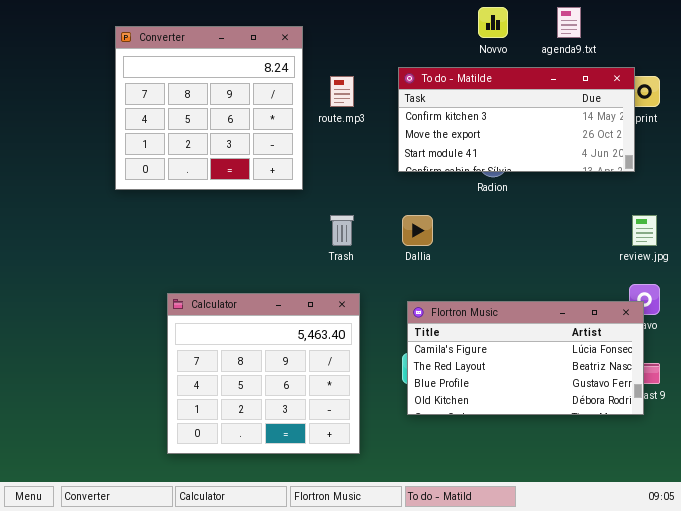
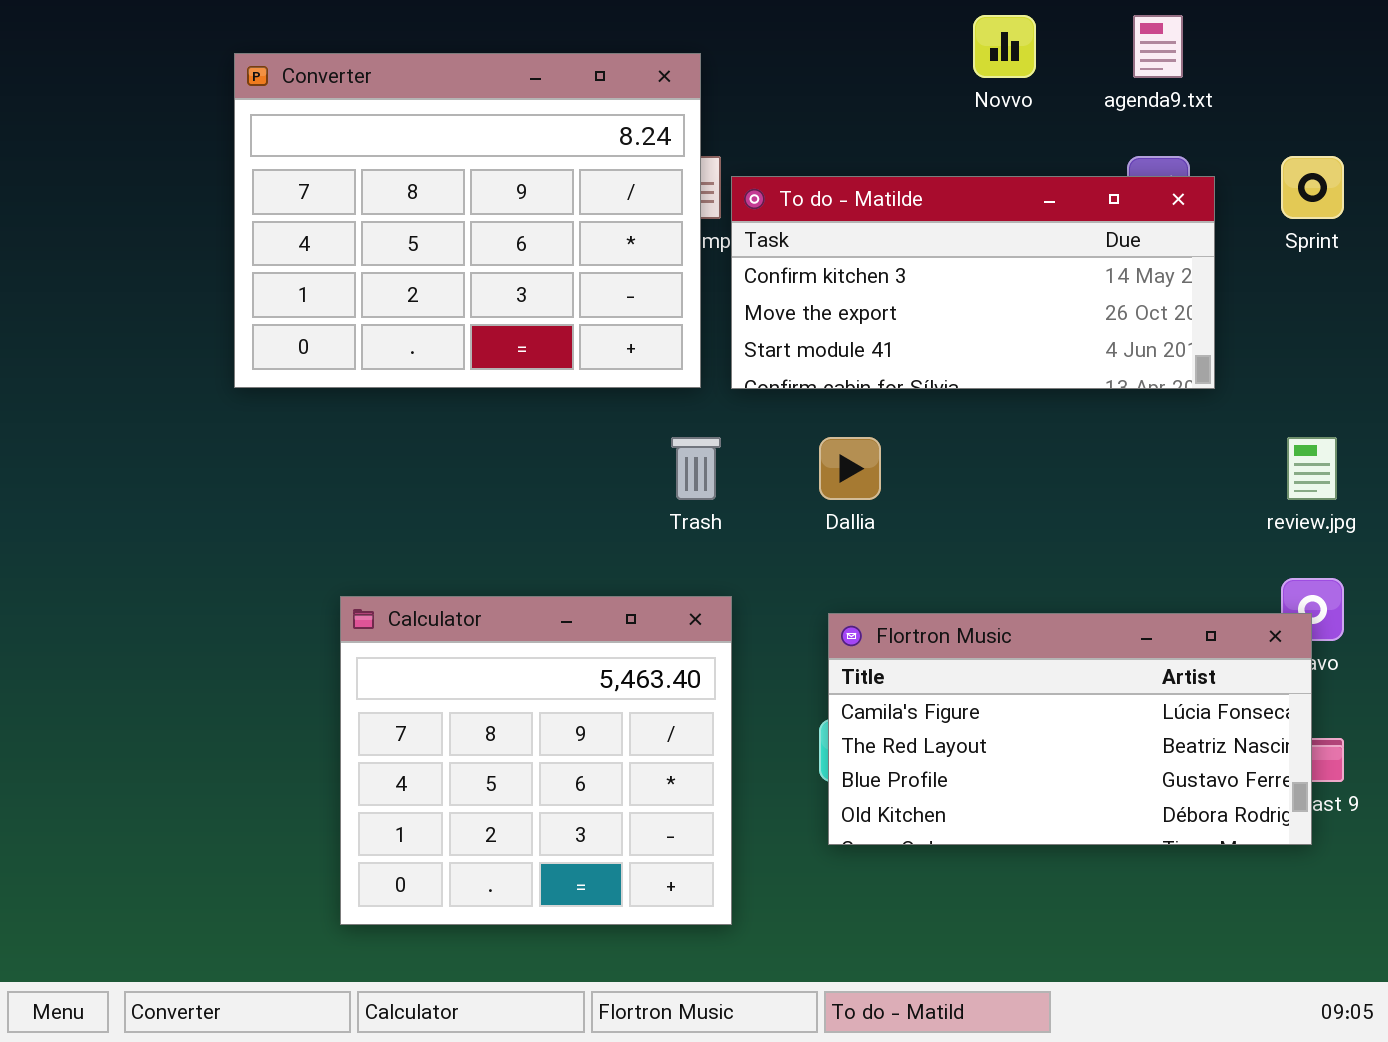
Converter: [115,26,303,190] -> [234,53,701,388], resized
To do - Matilde: [398,67,635,172] -> [731,176,1215,389], moved

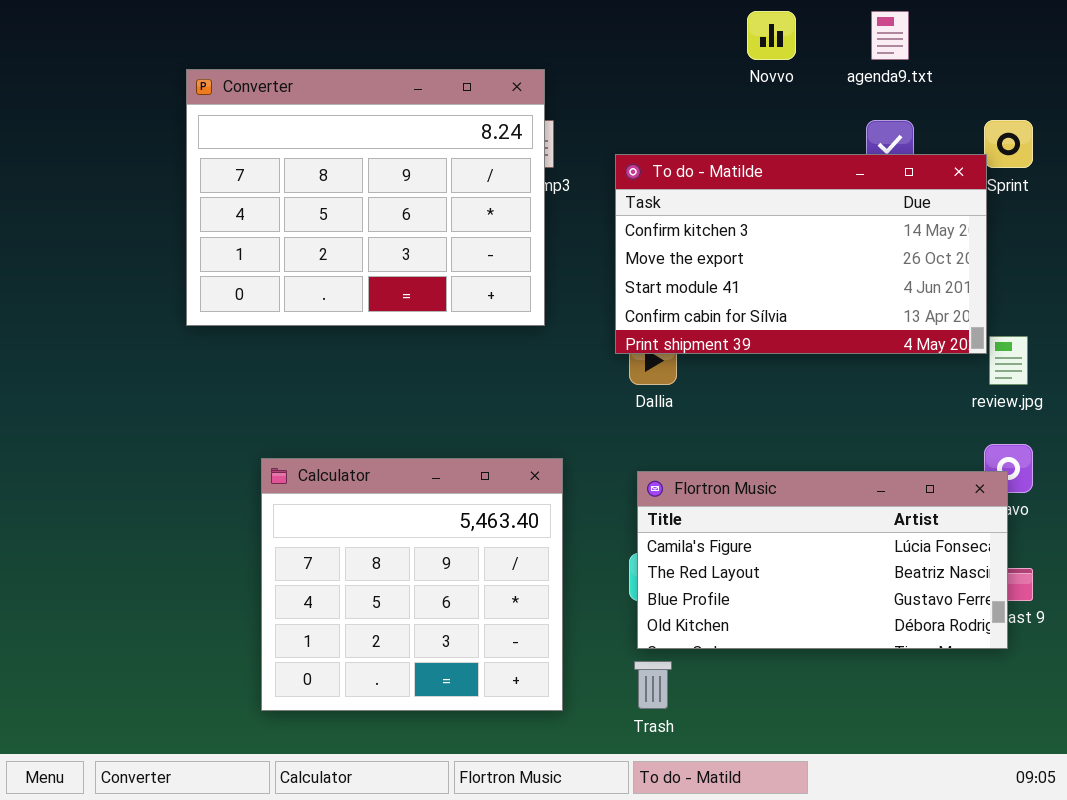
Converter: [234,53,701,388] -> [186,69,545,326], moved
To do - Matilde: [731,176,1215,389] -> [615,154,987,354], moved, resized
Trash: [671,437,721,500] -> [634,661,672,709], moved

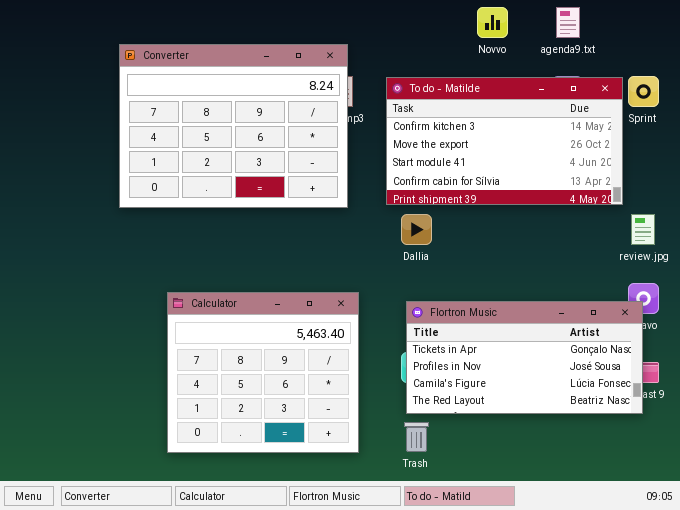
To do - Matilde: [615,154,987,354] -> [386,77,623,205], moved
Flortron Music: [637,471,1008,649] -> [406,301,643,414], scrolled up 2 rows

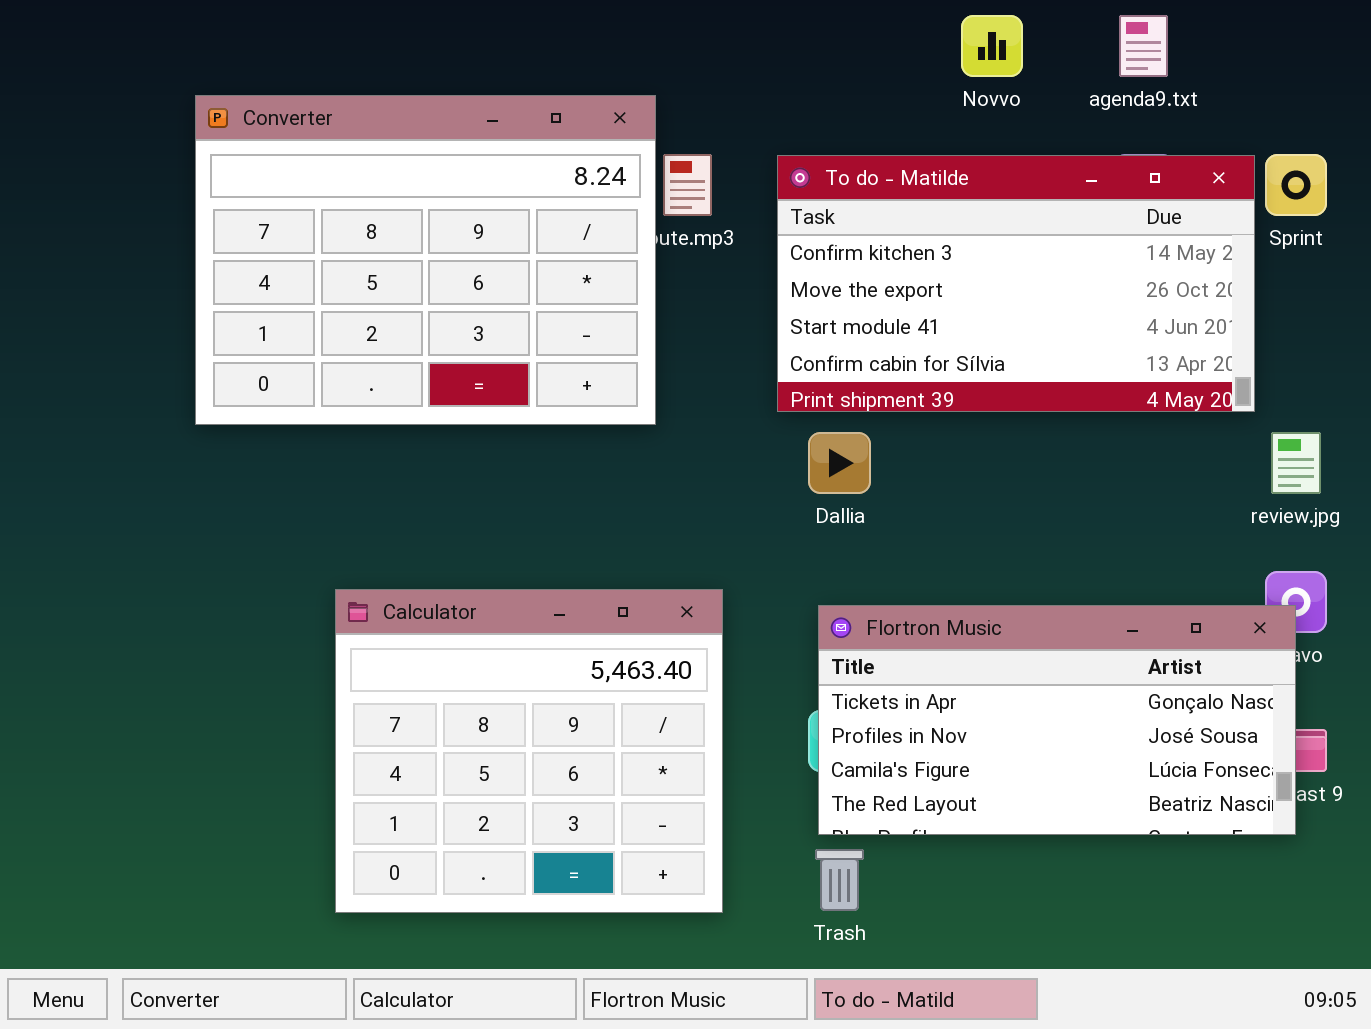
Converter: [119,44,348,208] -> [195,95,656,425], moved

